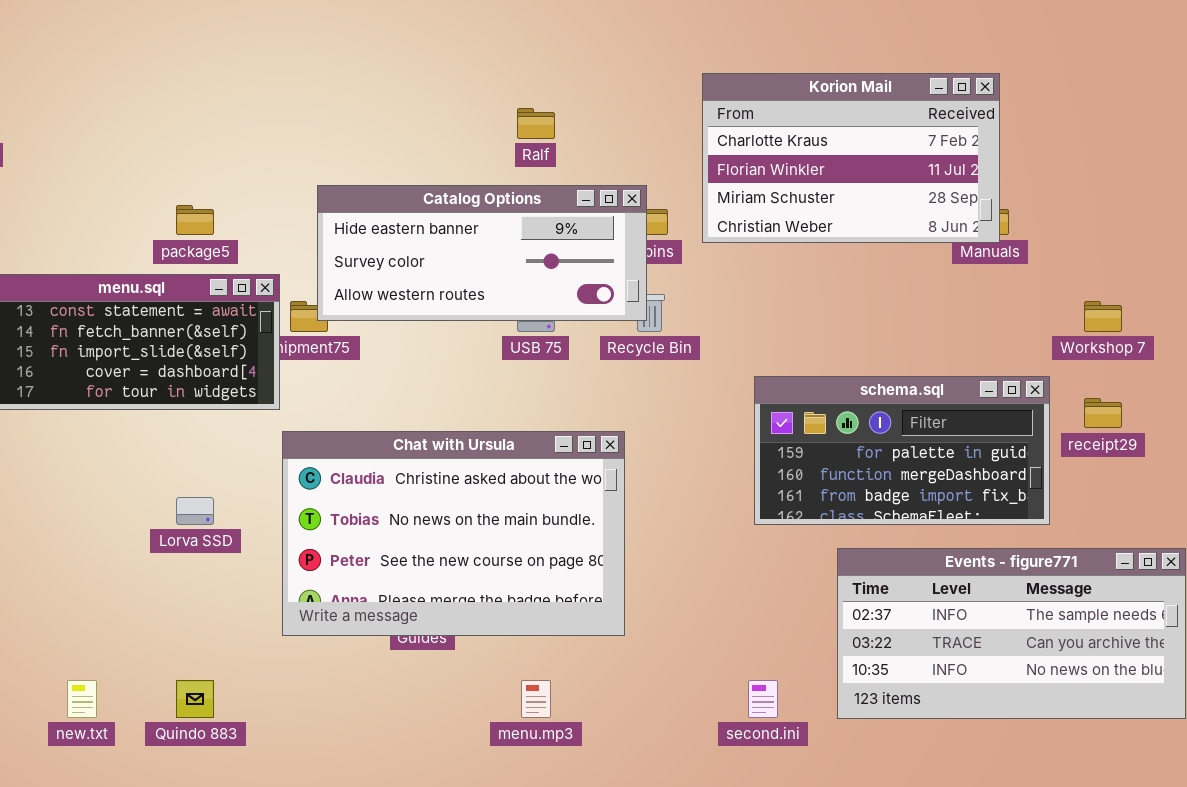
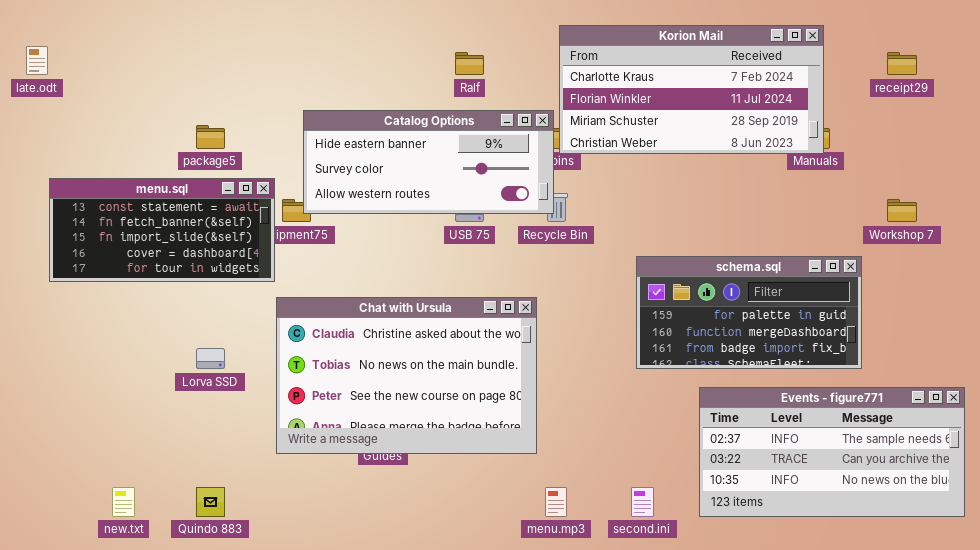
Korion Mail: [702,73,1000,243] -> [559,25,824,154], resized
receipt29: [1084,398,1122,428] -> [887,52,917,75], moved
menu.mp3: [521,680,551,718] -> [545,487,567,517], moved

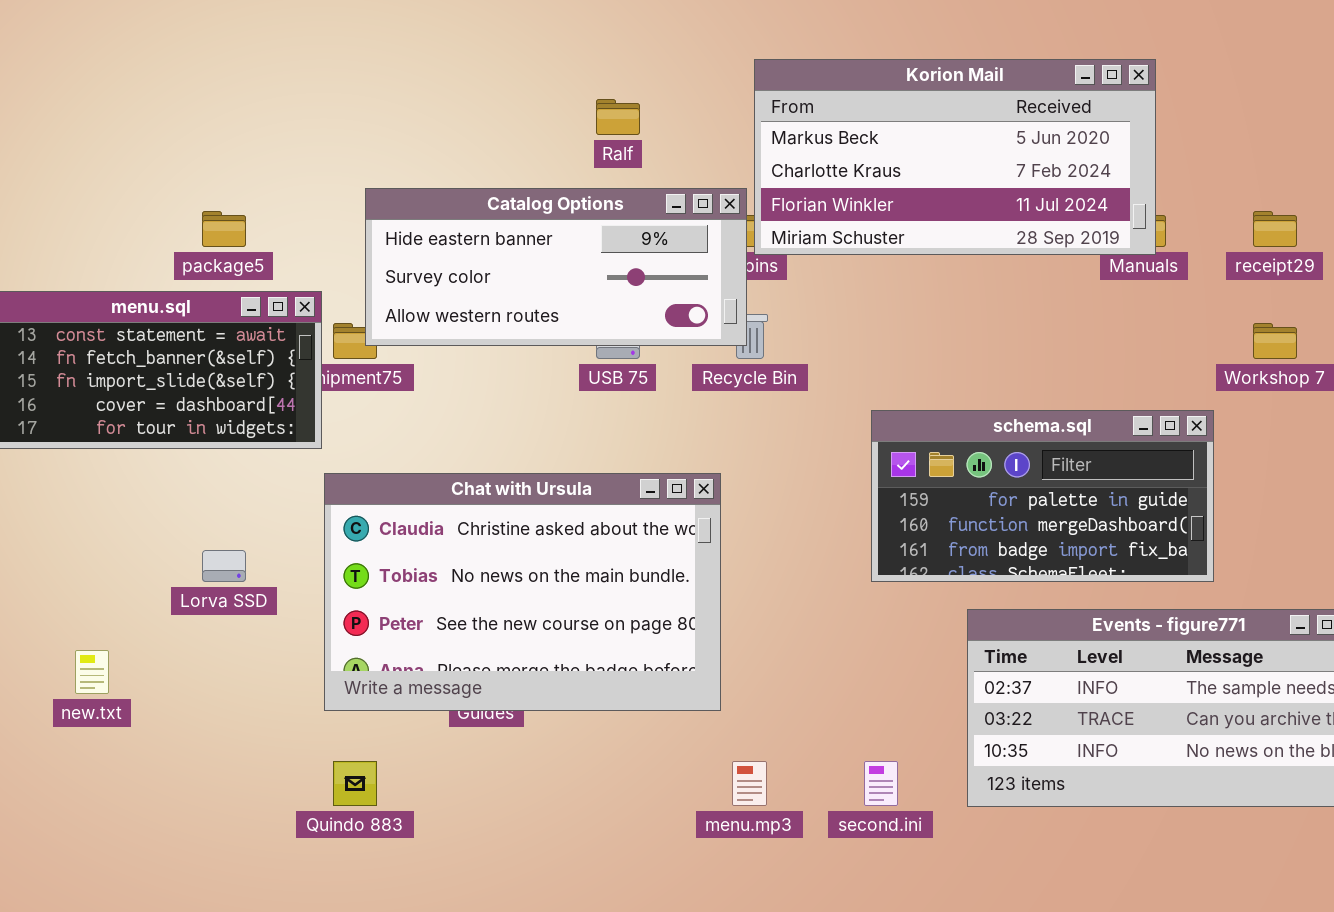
Korion Mail: [559,25,824,154] -> [754,59,1156,255], scrolled up 1 row
receipt29: [887,52,917,75] -> [1253,211,1297,247], moved
new.txt: [112,487,135,517] -> [75,650,109,694], moved
Quindo 883: [196,487,225,517] -> [333,761,377,806], moved

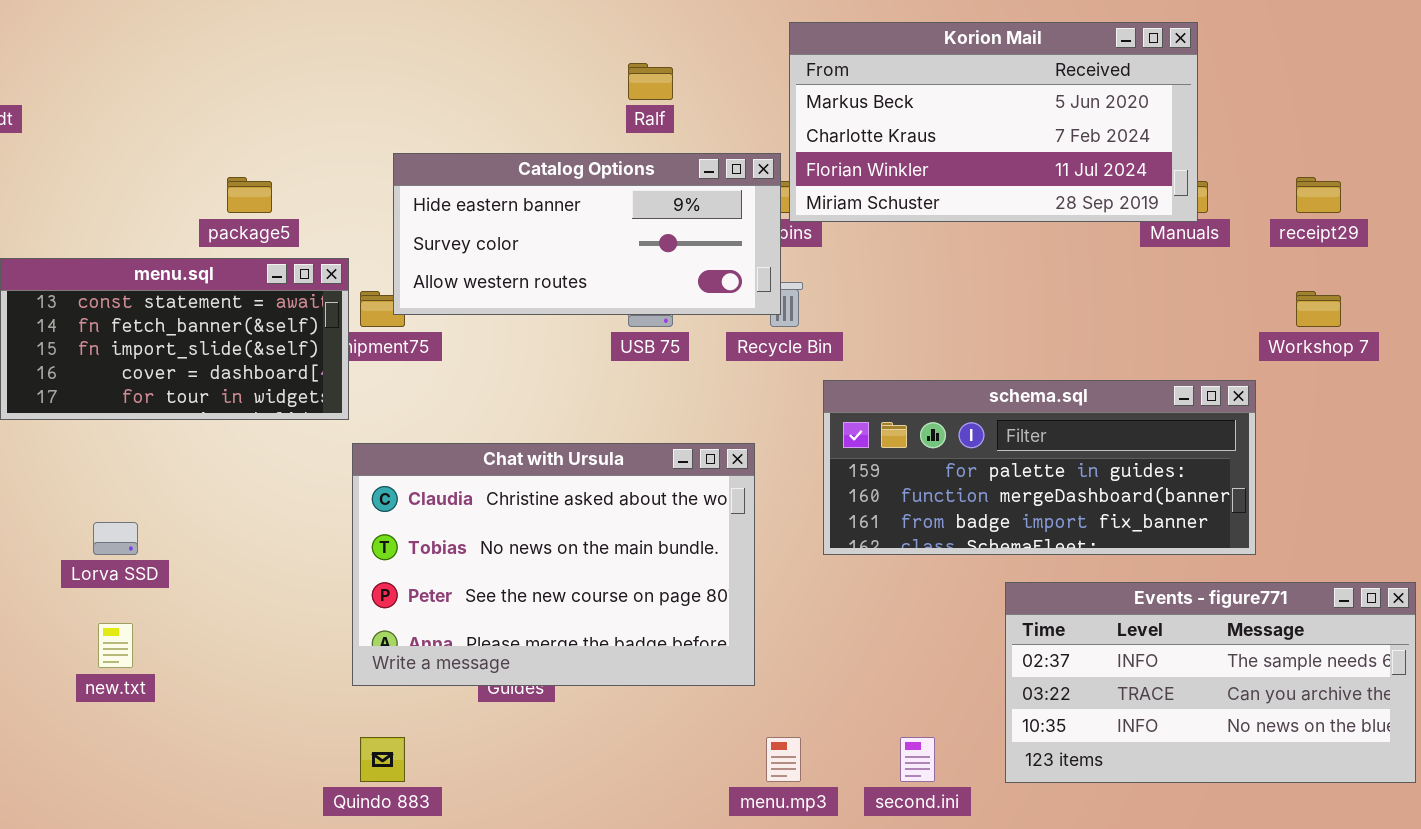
schema.sql: [871,410,1214,582] -> [823,380,1256,555], resized
Lorva SSD: [202,550,246,582] -> [93,522,138,555], moved

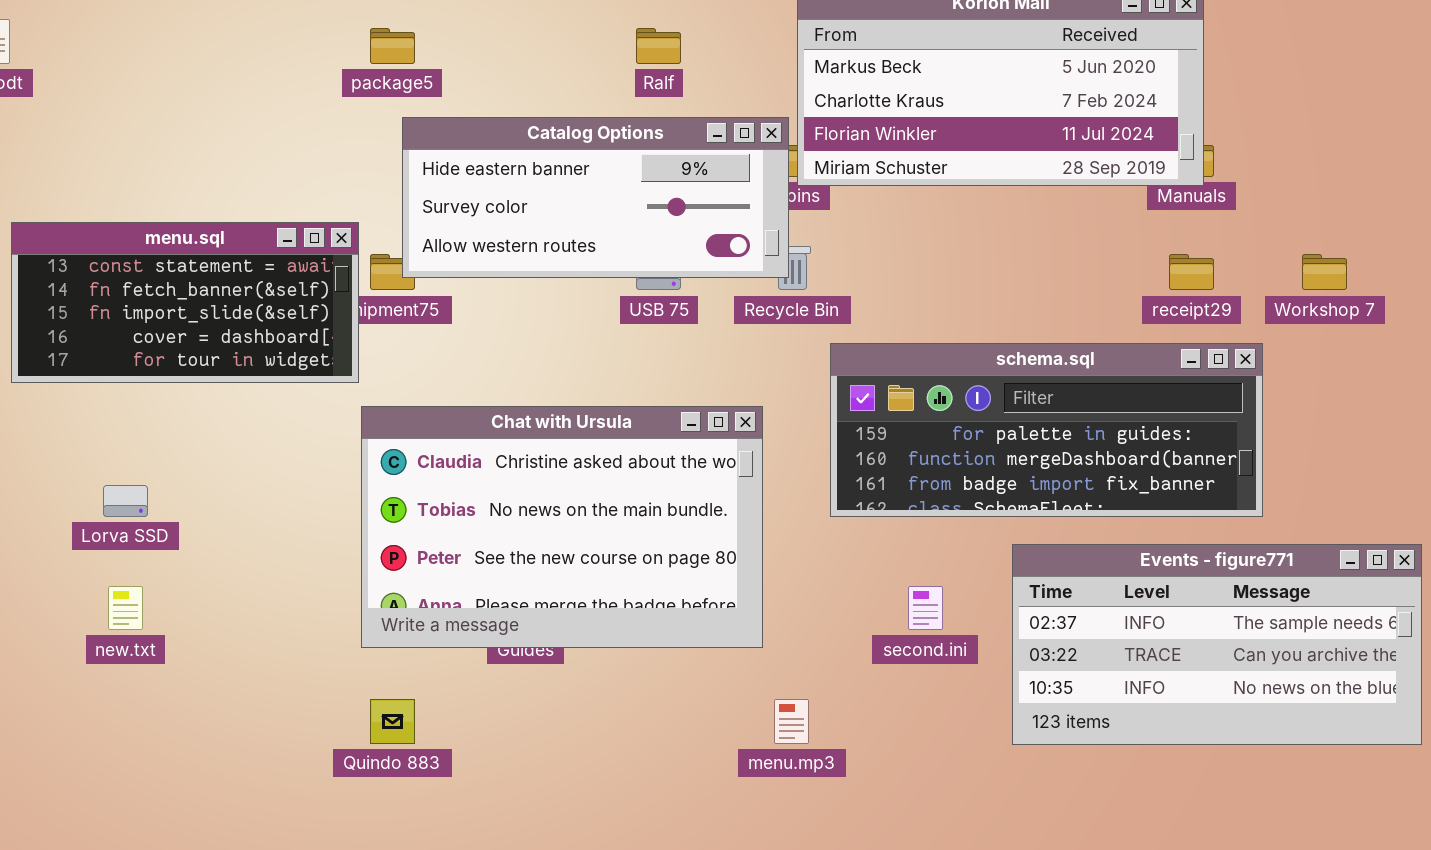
package5: [227,177,272,213] -> [370,28,415,64], moved
receipt29: [1296,177,1341,213] -> [1169,254,1214,290], moved
second.ini: [900,737,935,782] -> [908,586,943,630], moved

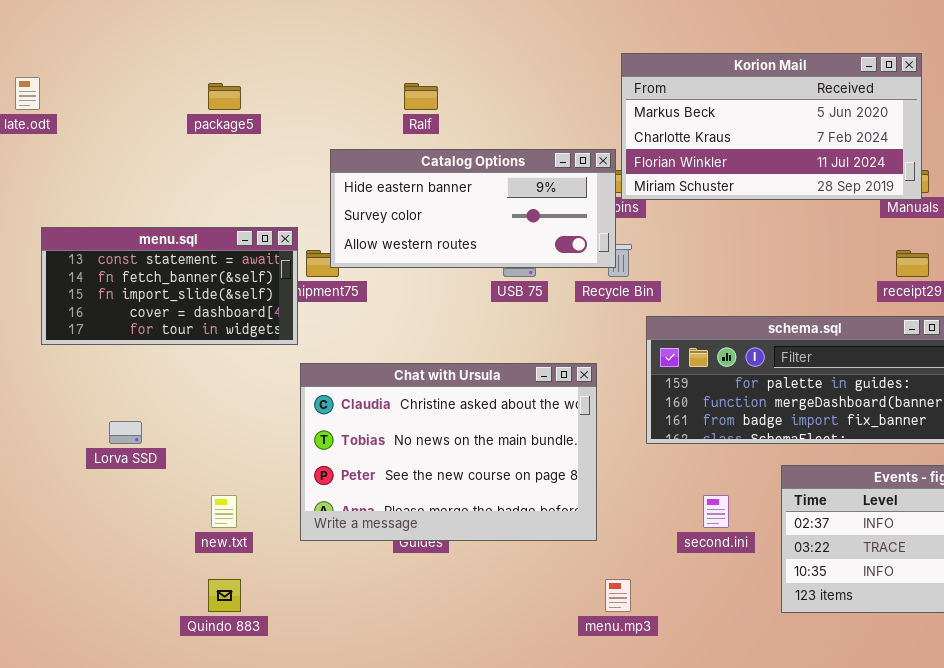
package5: [370,28,415,64] -> [208,83,241,110], moved
Ralf: [636,28,681,64] -> [404,83,438,110], moved
new.txt: [108,586,143,630] -> [211,495,237,528], moved
Quindo 883: [370,699,415,744] -> [208,579,241,612], moved

